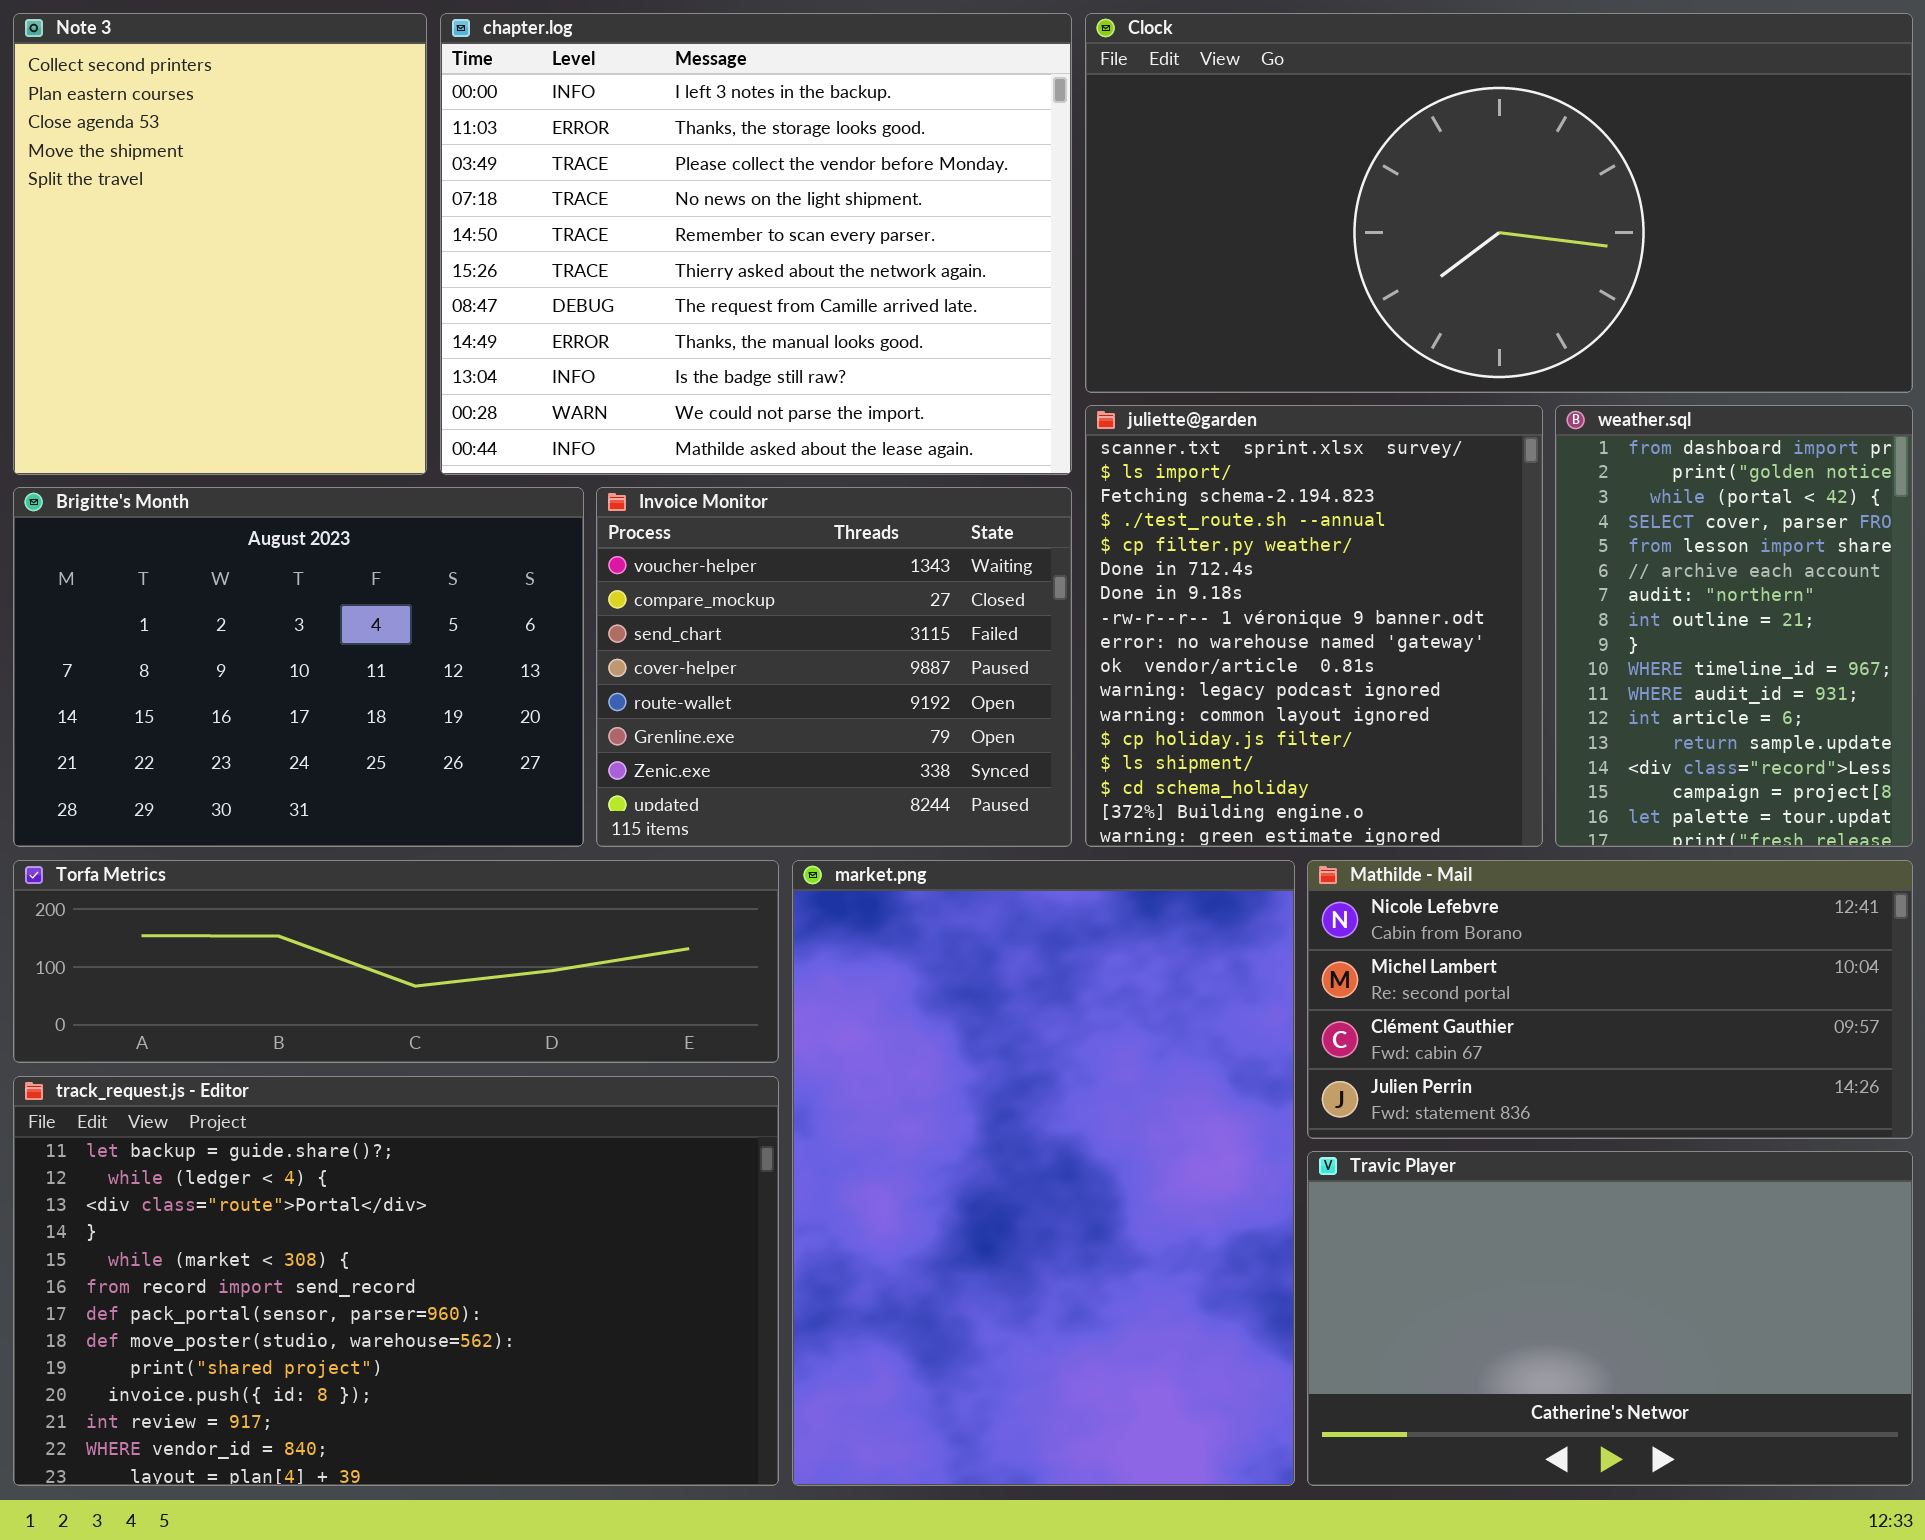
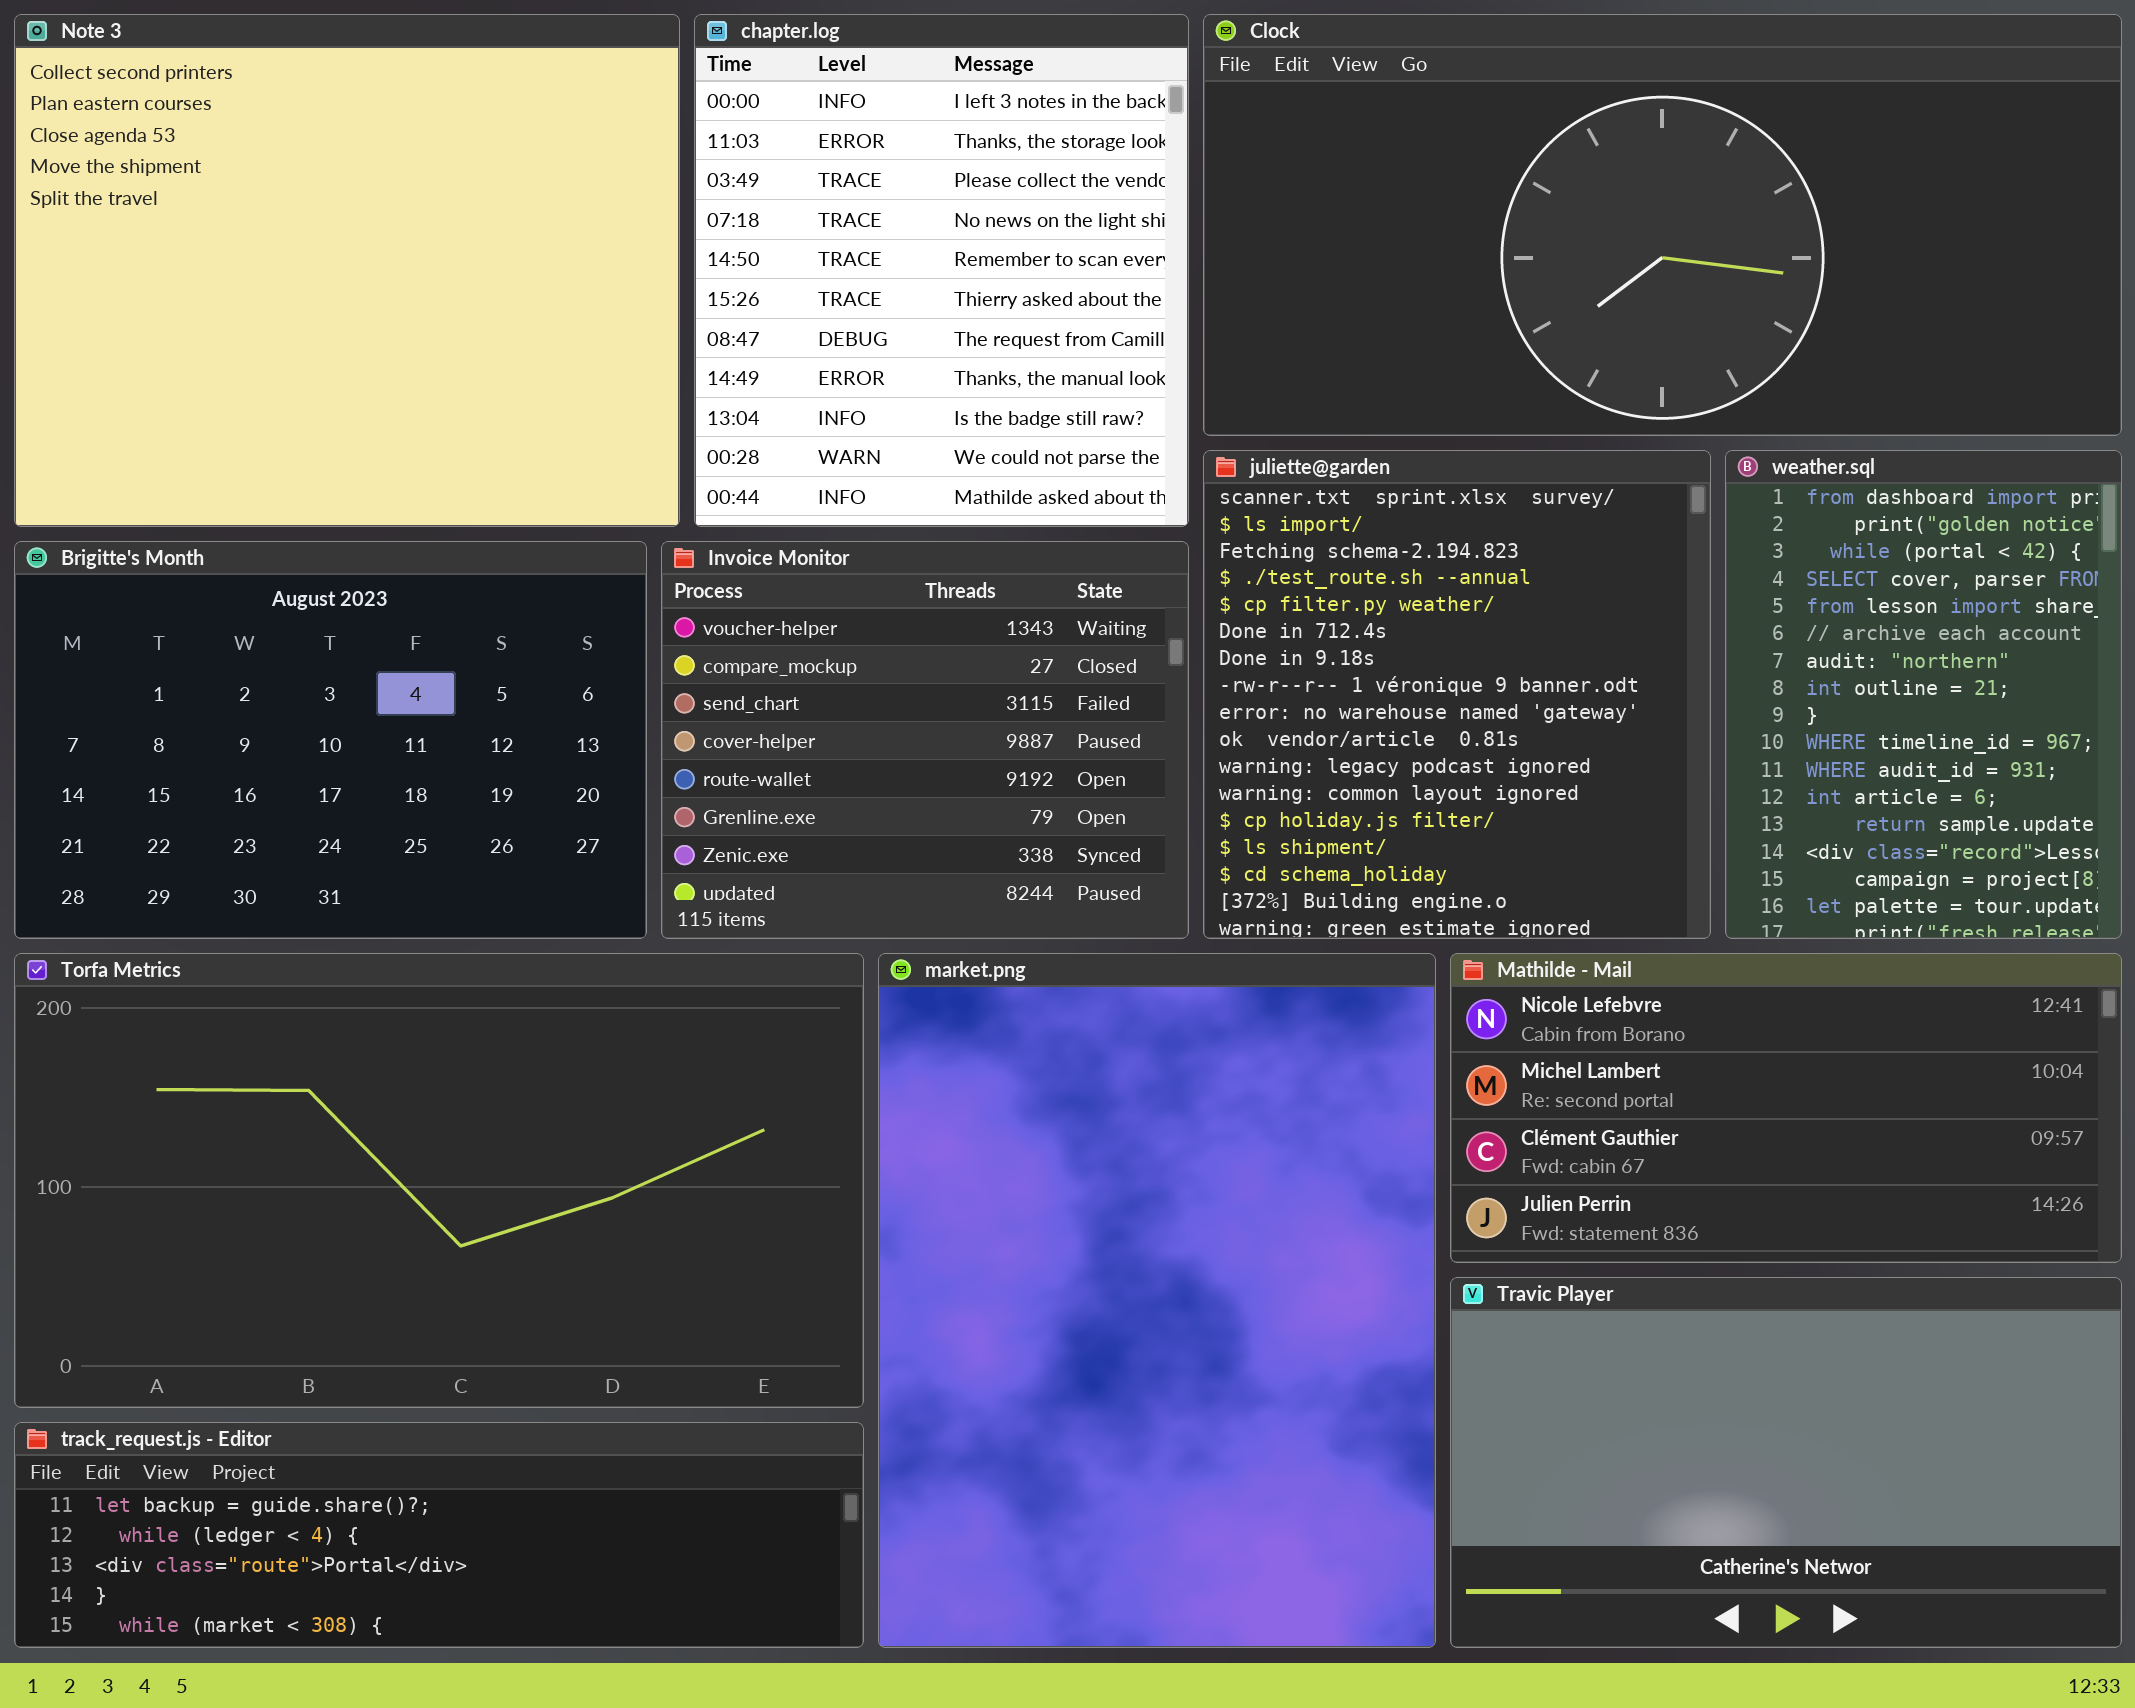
Note 3: [13,13,427,475] -> [14,14,680,527], resized
chapter.log: [440,13,1072,475] -> [694,14,1189,527], resized
Torfa Metrics: [13,860,779,1063] -> [14,953,864,1408], resized
track_request.js - Editor: [13,1076,779,1486] -> [14,1422,864,1648], resized

